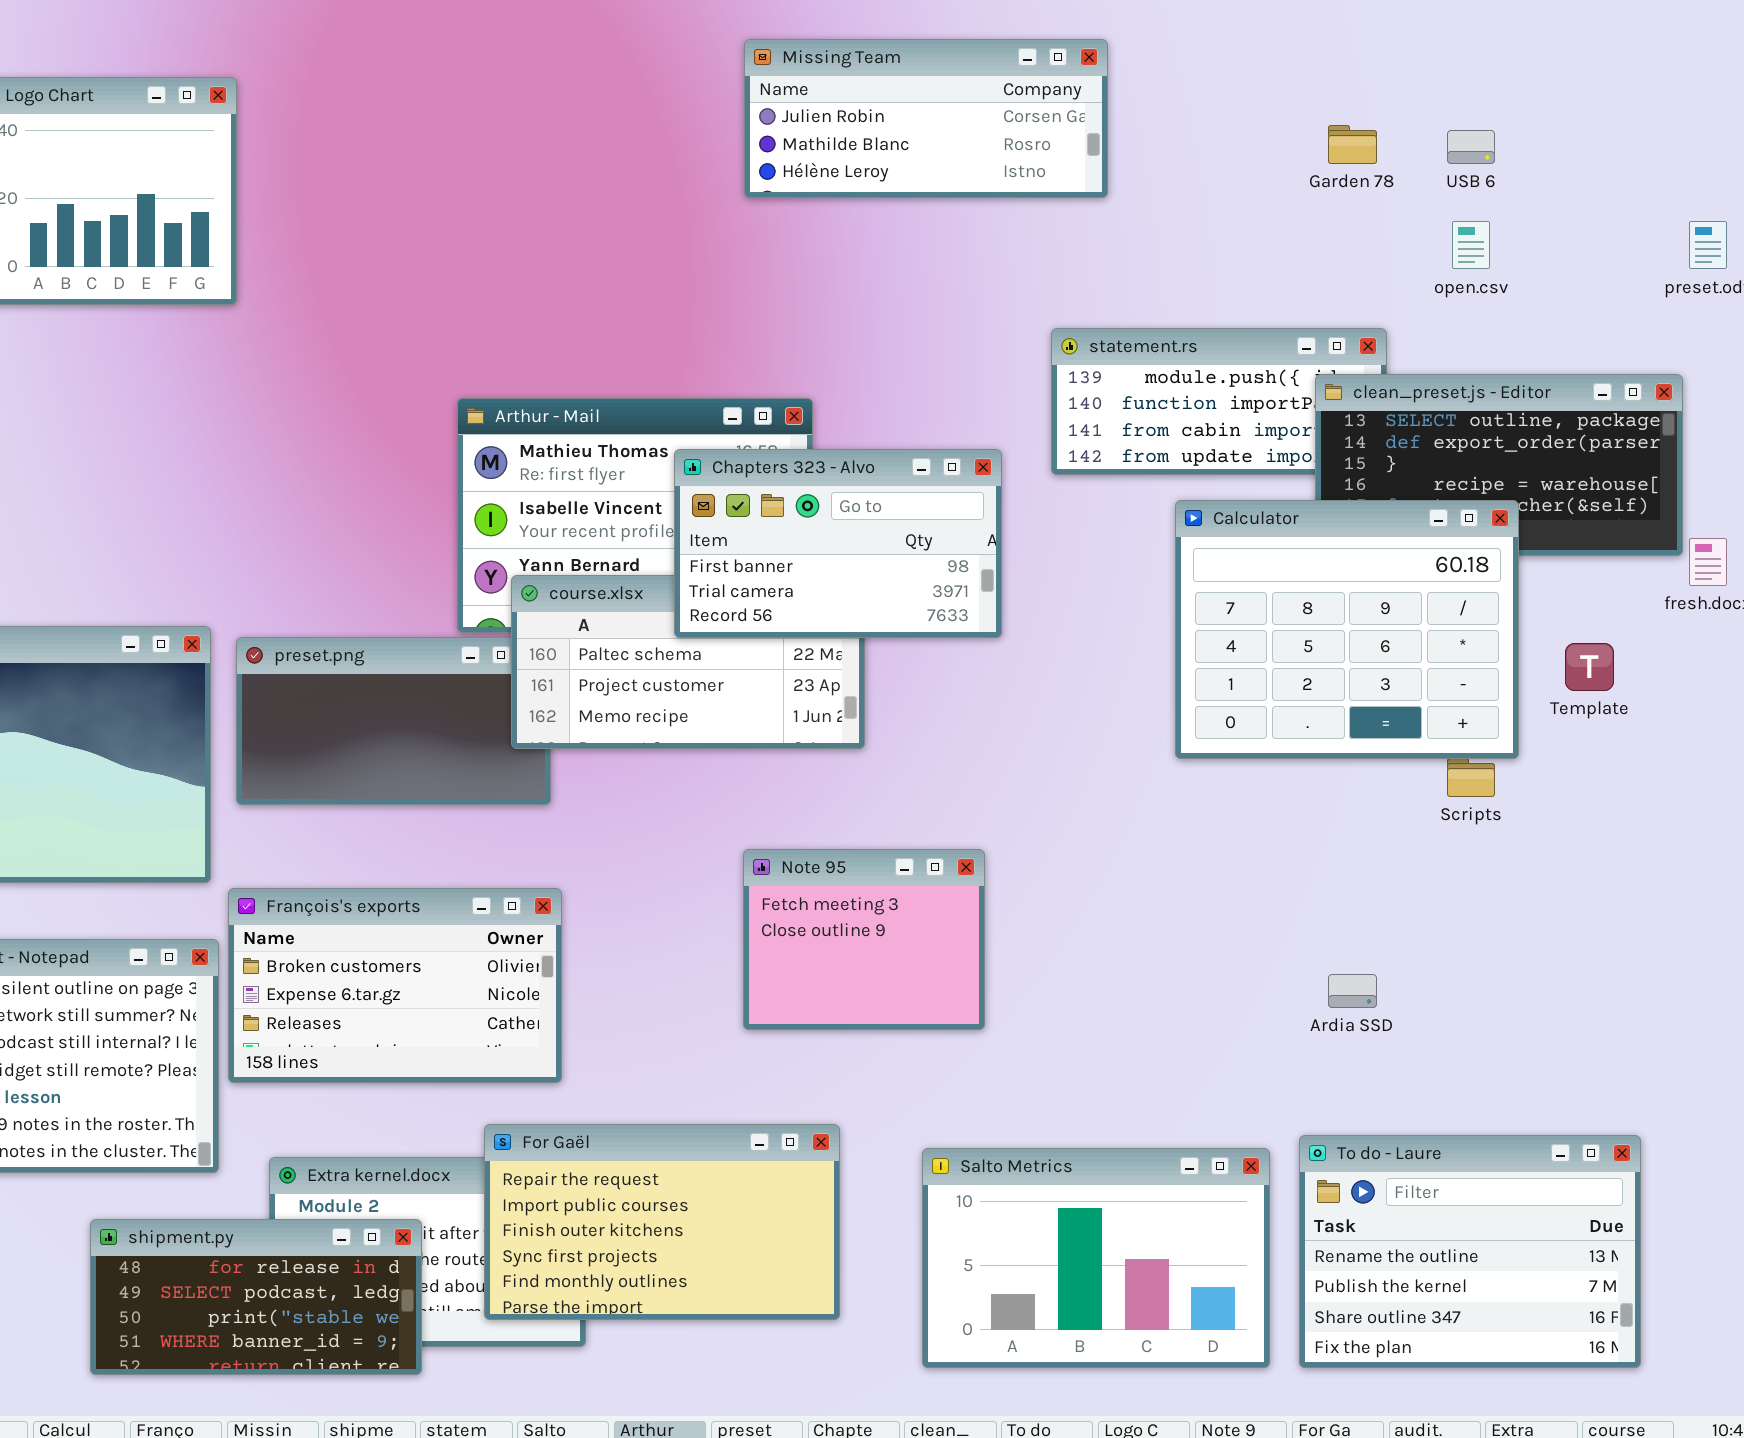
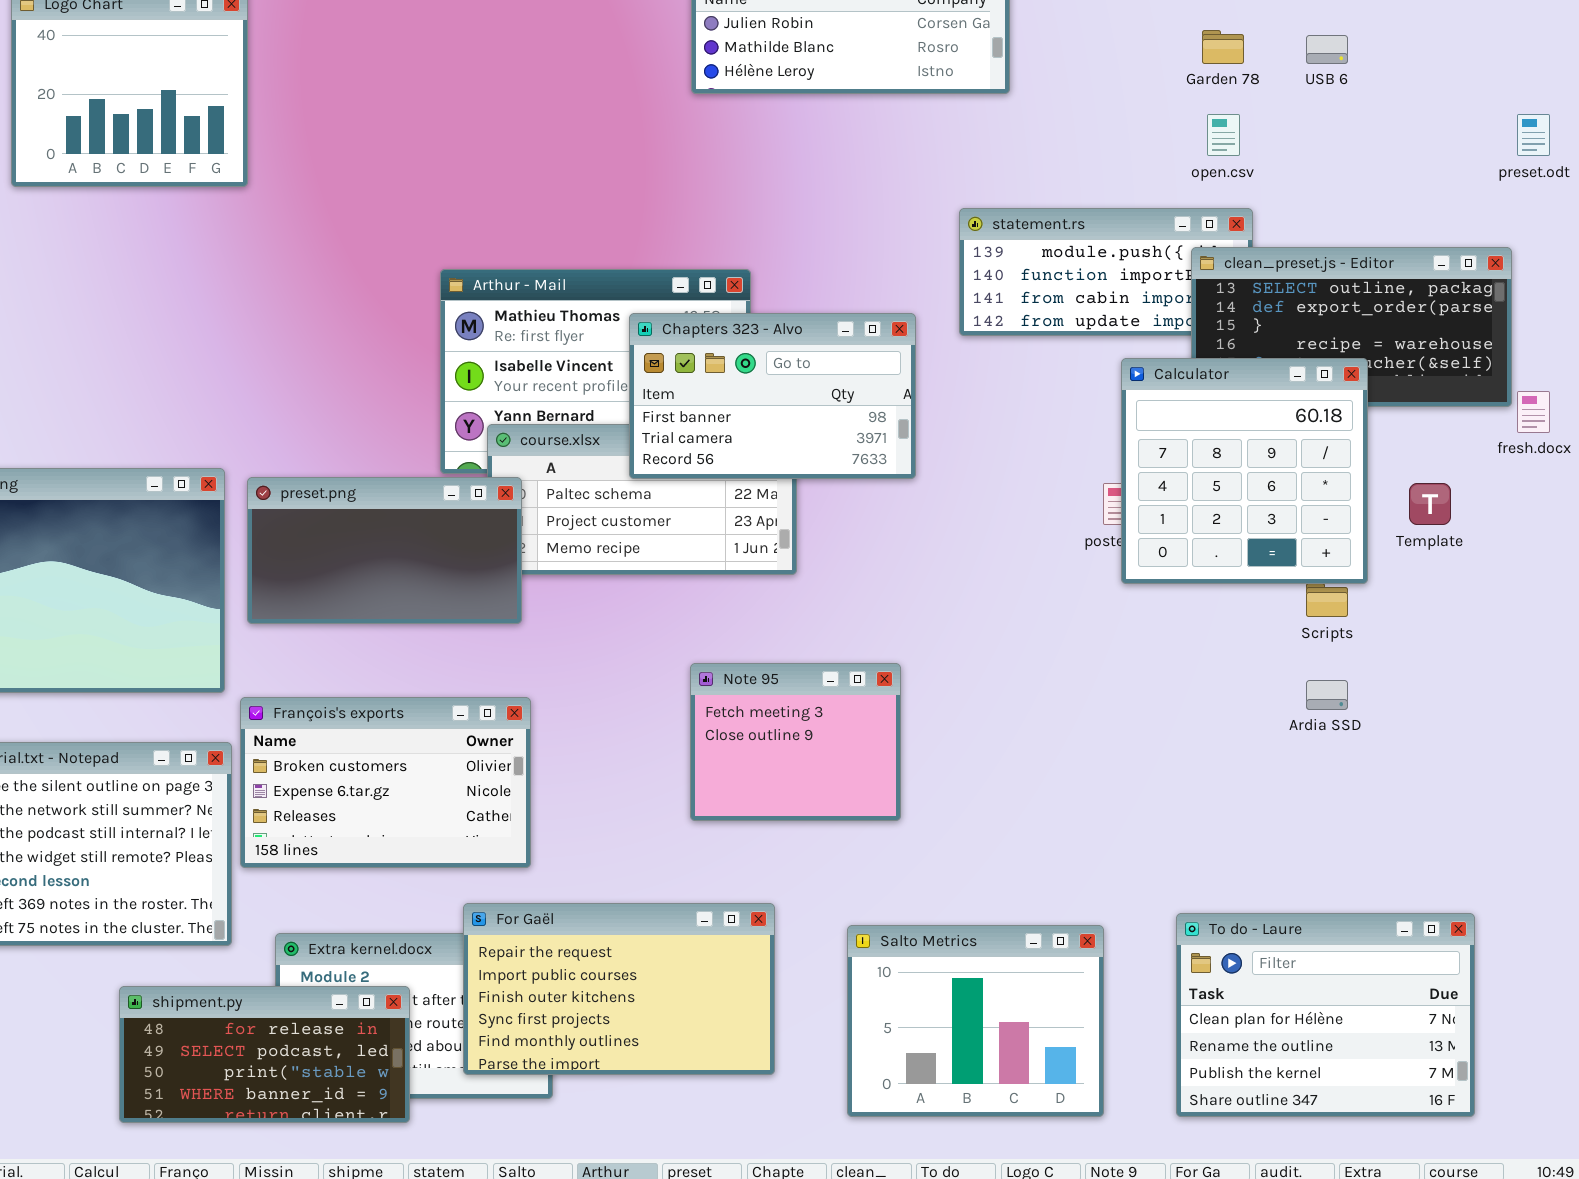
open.csv: [1452,221,1490,269] -> [1207,114,1240,156], moved
Calculator: [1175,500,1519,759] -> [1121,358,1368,584], resized
preset.png: [236,637,551,805] -> [247,477,522,624], raised
Ardia SSD: [1328,974,1377,1008] -> [1306,680,1348,710], moved
To do - Laure: [1299,1135,1641,1368] -> [1176,913,1475,1117], scrolled up 1 row
Salto Metrics: [922,1148,1270,1368] -> [847,925,1104,1117], resized

